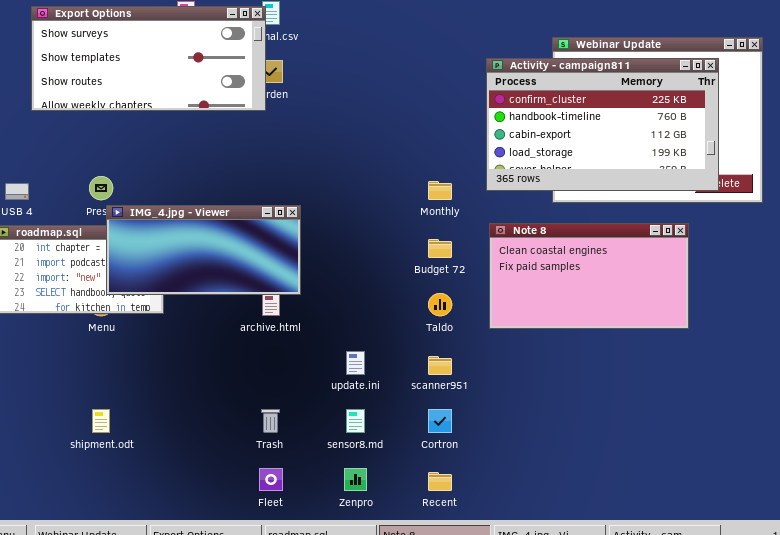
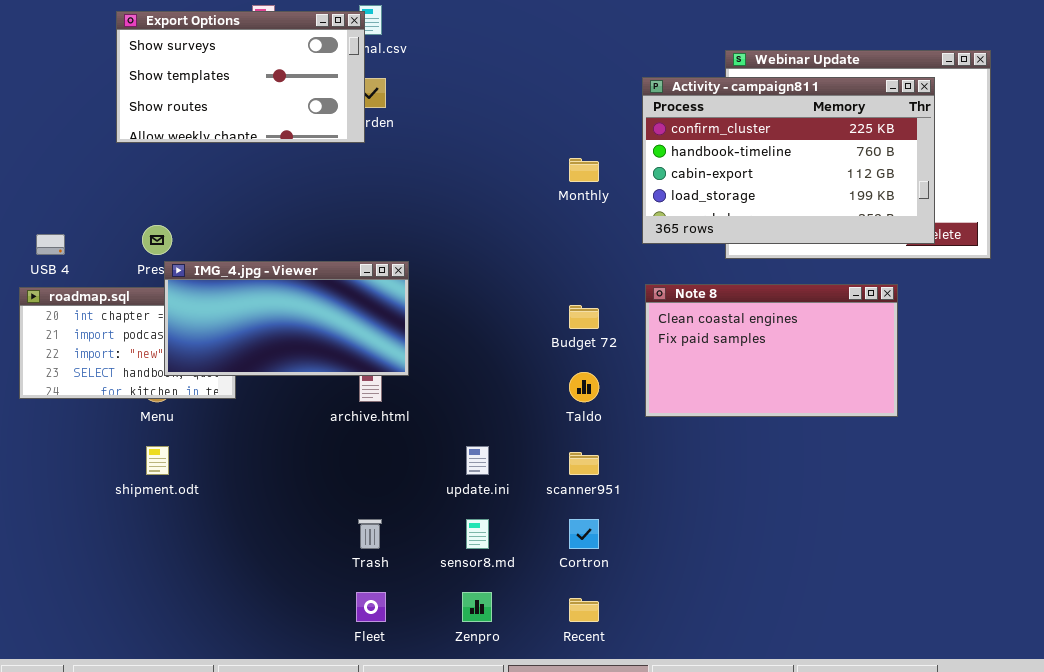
Export Options: [31,6,266,111] -> [116,11,365,143], resized
Monthly: [428,181,452,200] -> [569,158,599,182], moved
shipment.odt: [92,409,110,433] -> [146,446,169,475], moved

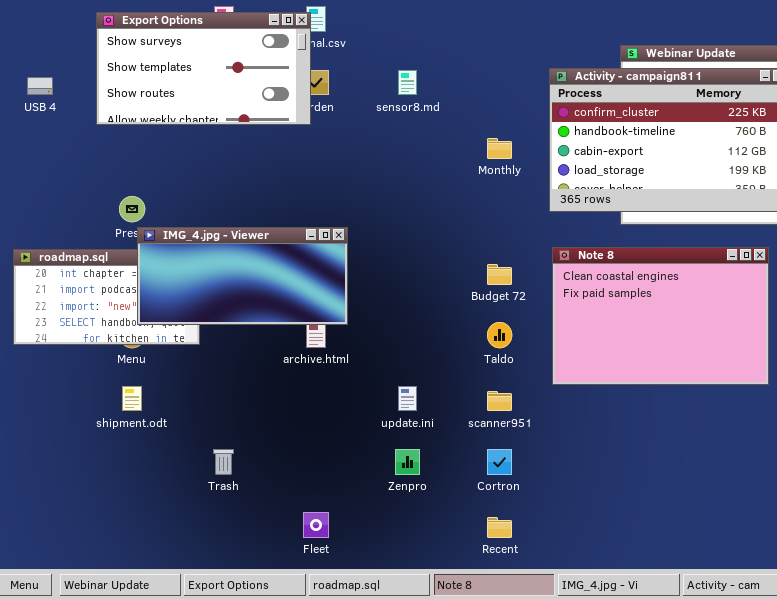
USB 4: [36,234,65,255] -> [27,77,53,95], moved
Note 8: [645,284,898,417] -> [552,247,769,385], resized
Trash: [358,519,382,549] -> [213,449,234,475], moved
sensor8.md: [466,519,489,549] -> [398,70,417,95], moved
Zenpro: [462,592,492,622] -> [395,449,420,475], moved

